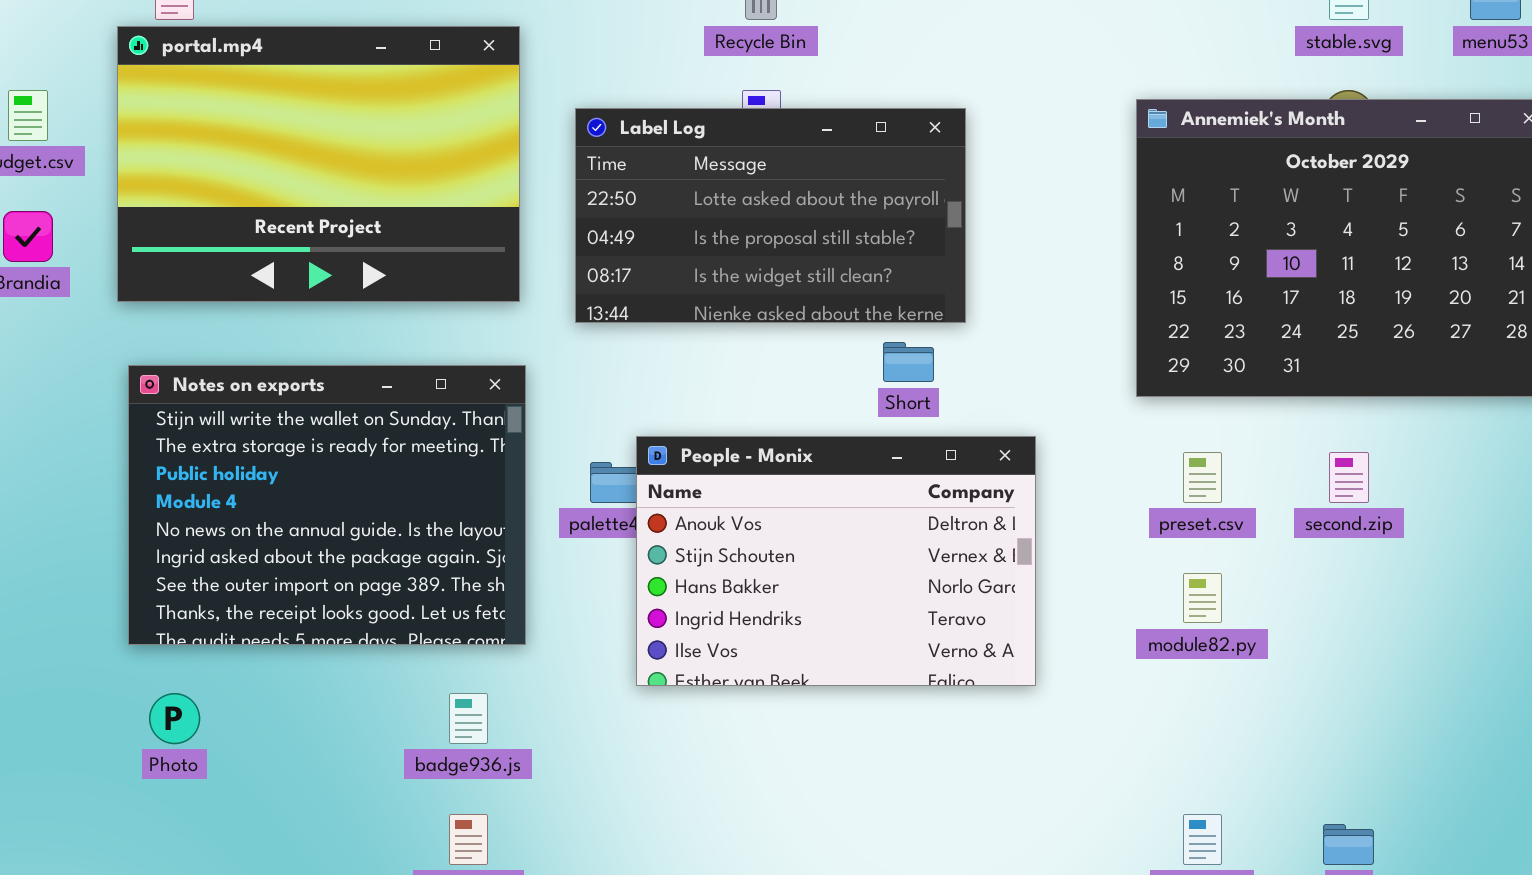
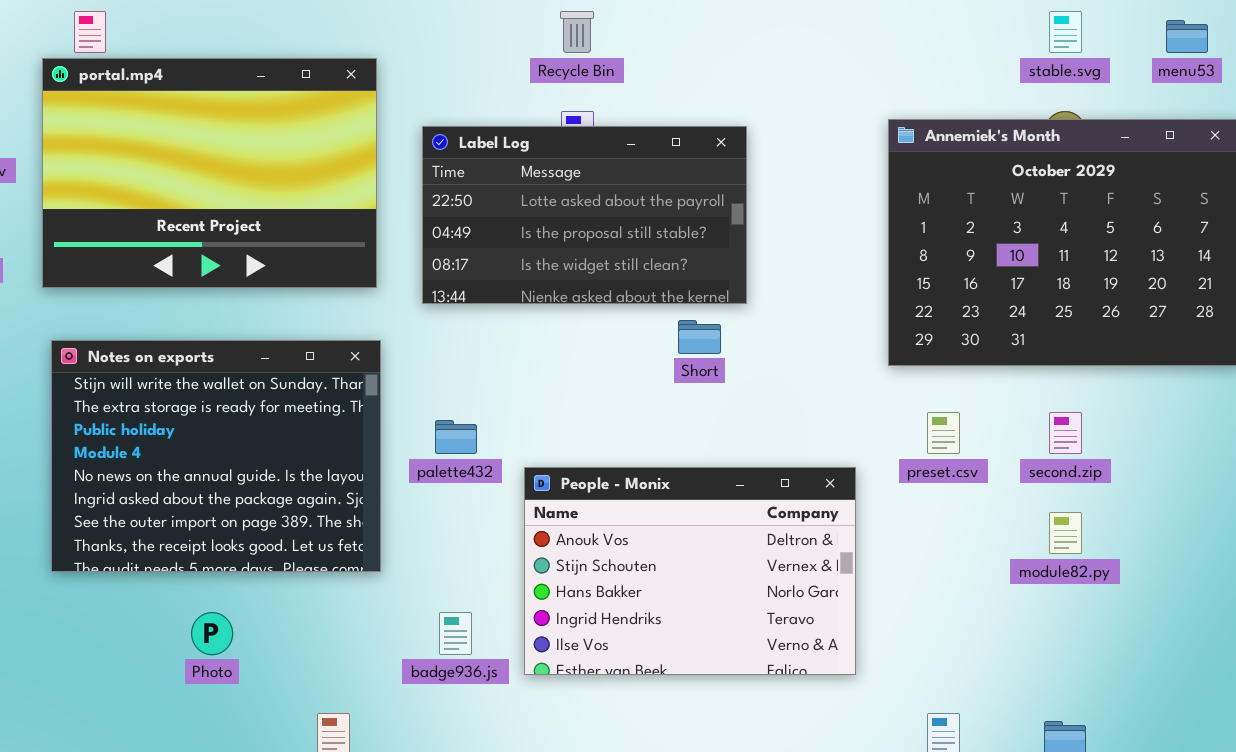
People - Monix: [636,436,1036,686] -> [524,467,856,675], moved
module82.py: [1183,573,1222,623] -> [1049,512,1082,554], moved
Photo: [149,693,200,744] -> [191,612,233,655], moved
badge936.js: [449,693,488,744] -> [439,612,472,655], moved

